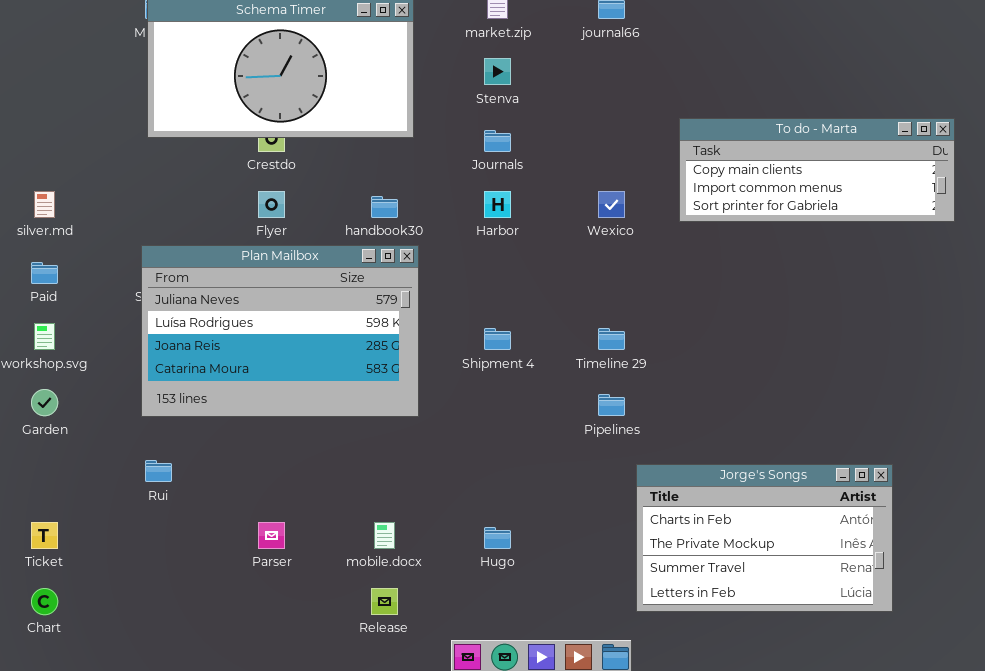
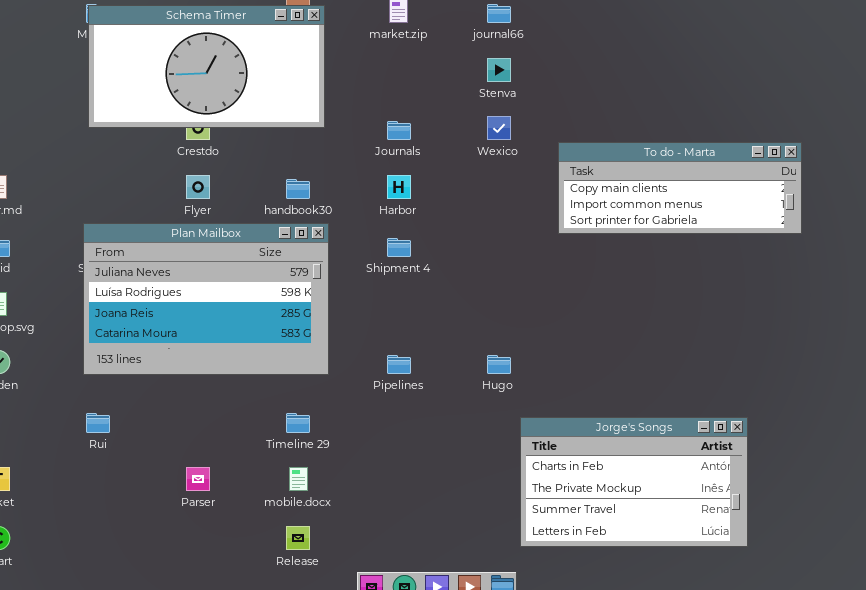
Stenva: [484,58,511,85] -> [487,58,511,82], moved
To do - Marta: [679,118,955,222] -> [558,142,802,234], moved
Wexico: [598,191,625,218] -> [487,116,511,140], moved
Shipment 4: [484,328,511,350] -> [387,238,411,257], moved
Timeline 29: [598,328,625,350] -> [286,413,310,433], moved
Pipelines: [598,394,625,416] -> [387,355,411,374], moved
Hugo: [484,527,511,549] -> [487,355,511,374], moved

